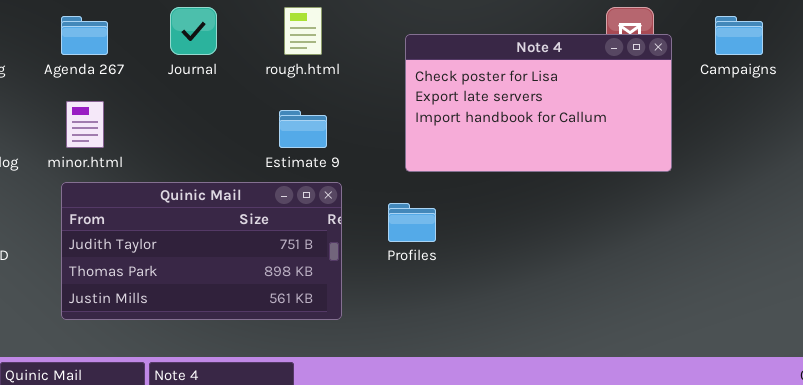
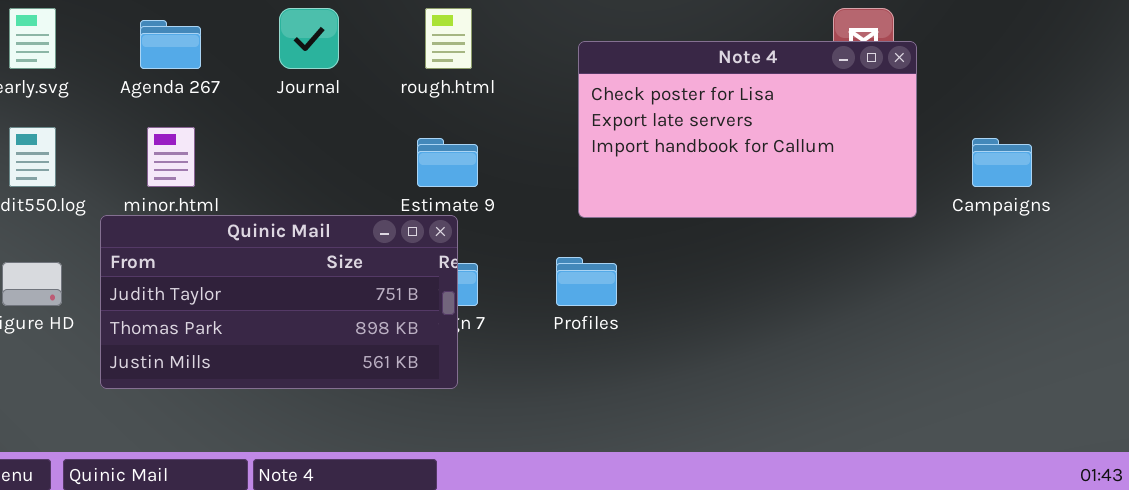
Campaigns: [715,16,763,55] -> [972,138,1032,187], moved
Quinic Mail: [61,182,342,320] -> [100,215,458,389], moved

